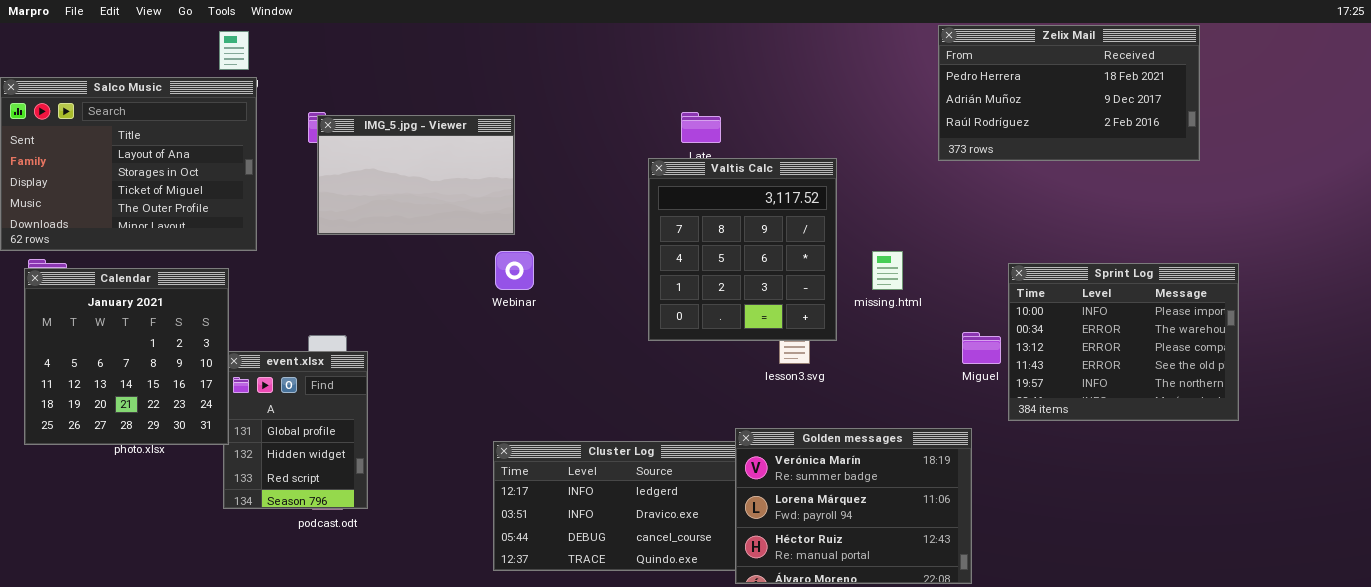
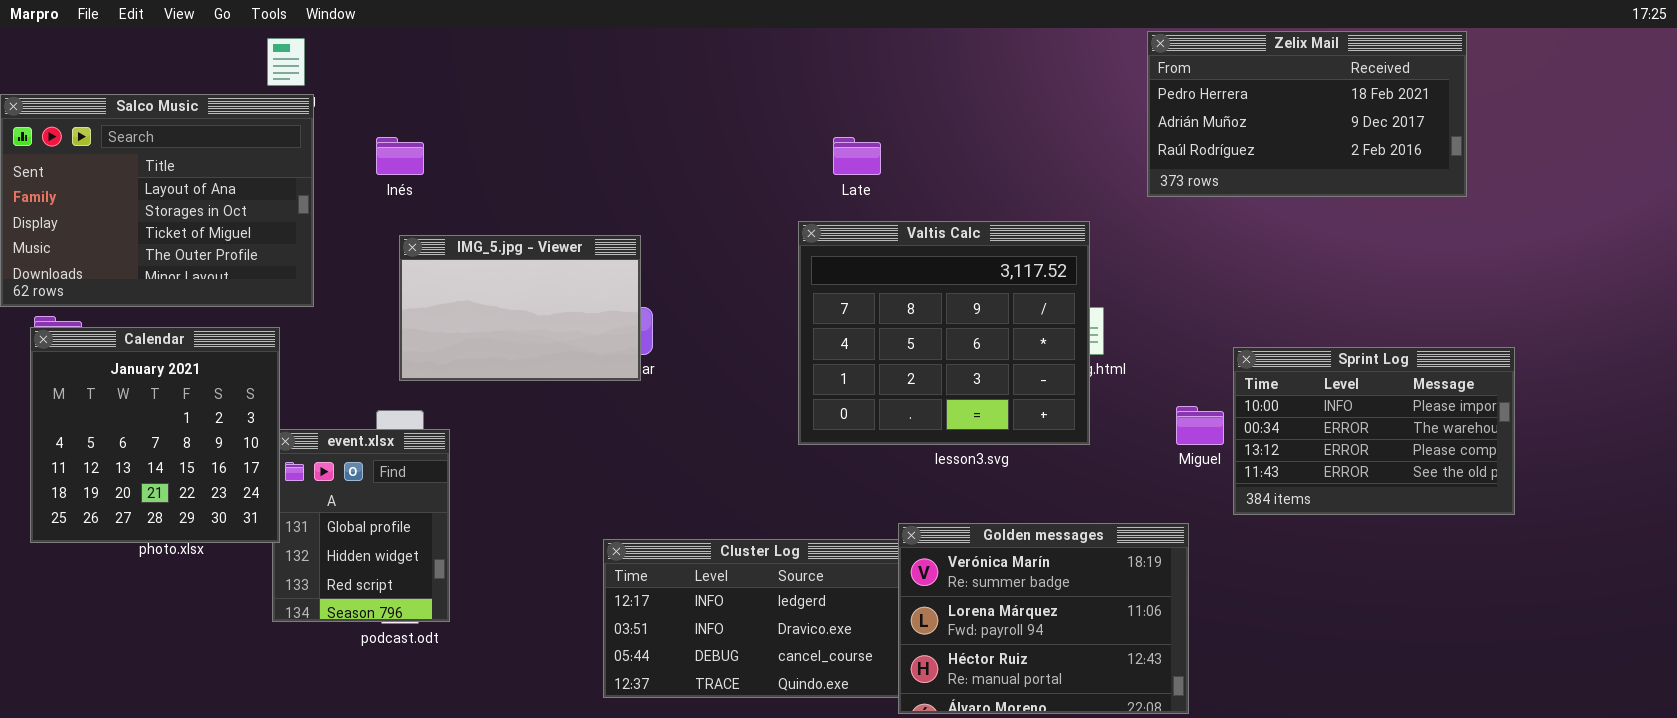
IMG_5.jpg - Viewer: [317,115,515,235] -> [399,235,641,381], moved
Valtis Calc: [648,158,837,341] -> [798,221,1090,445], moved, resized
Sprint Log: [1008,263,1239,421] -> [1233,347,1515,515], resized

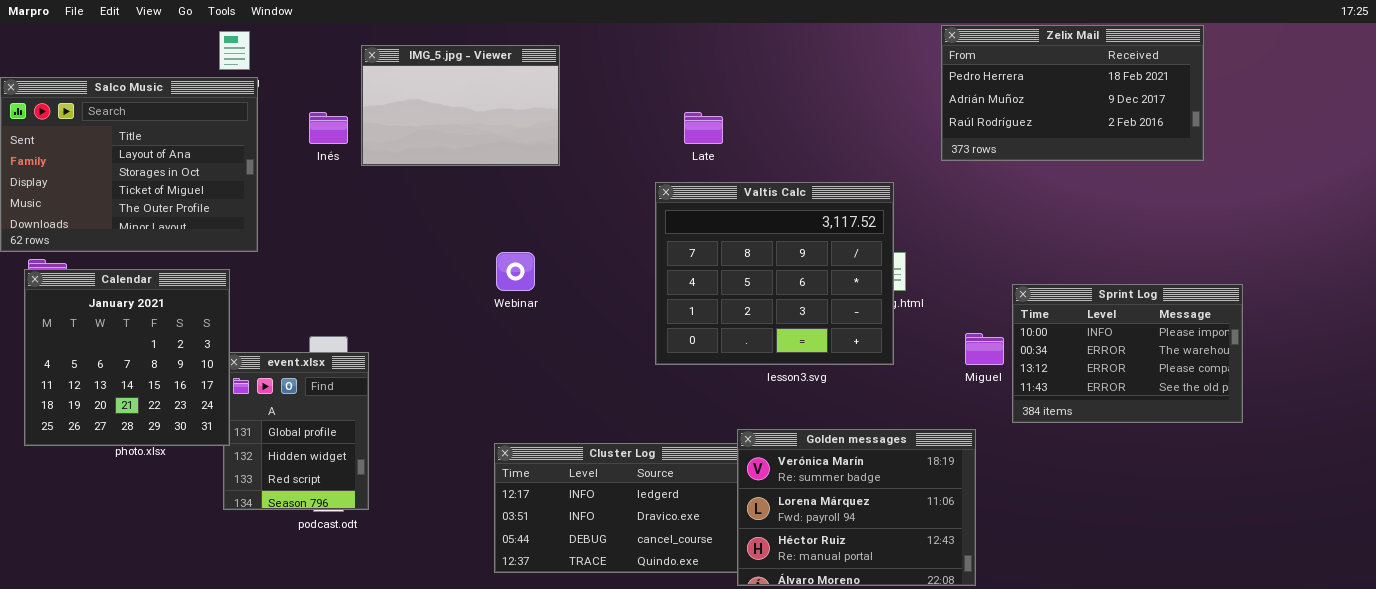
IMG_5.jpg - Viewer: [399,235,641,381] -> [361,45,560,166], moved

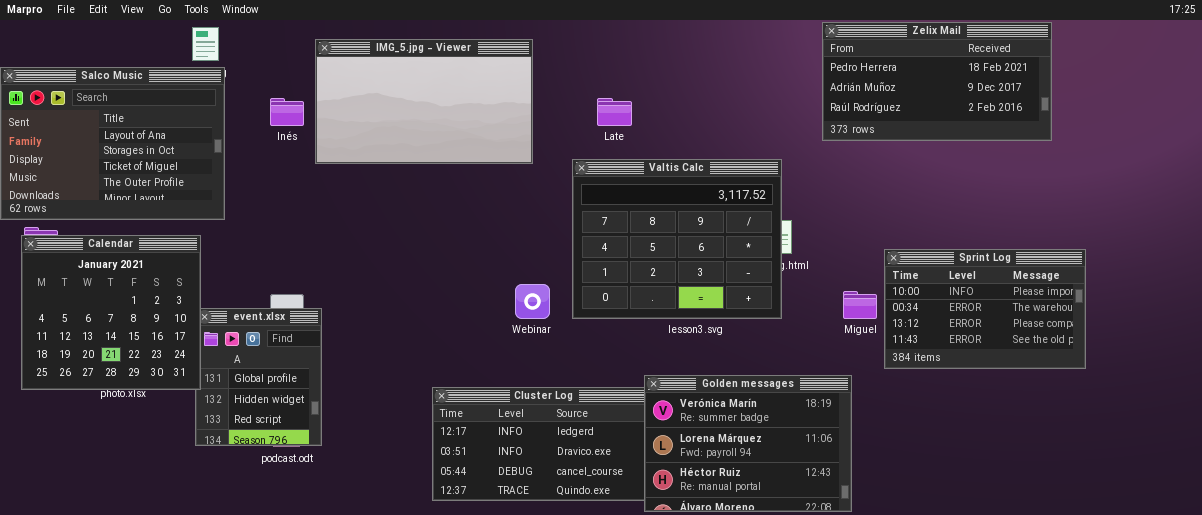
IMG_5.jpg - Viewer: [361,45,560,166] -> [315,39,533,164], resized
Webinar: [496,252,535,291] -> [515,284,550,319], moved

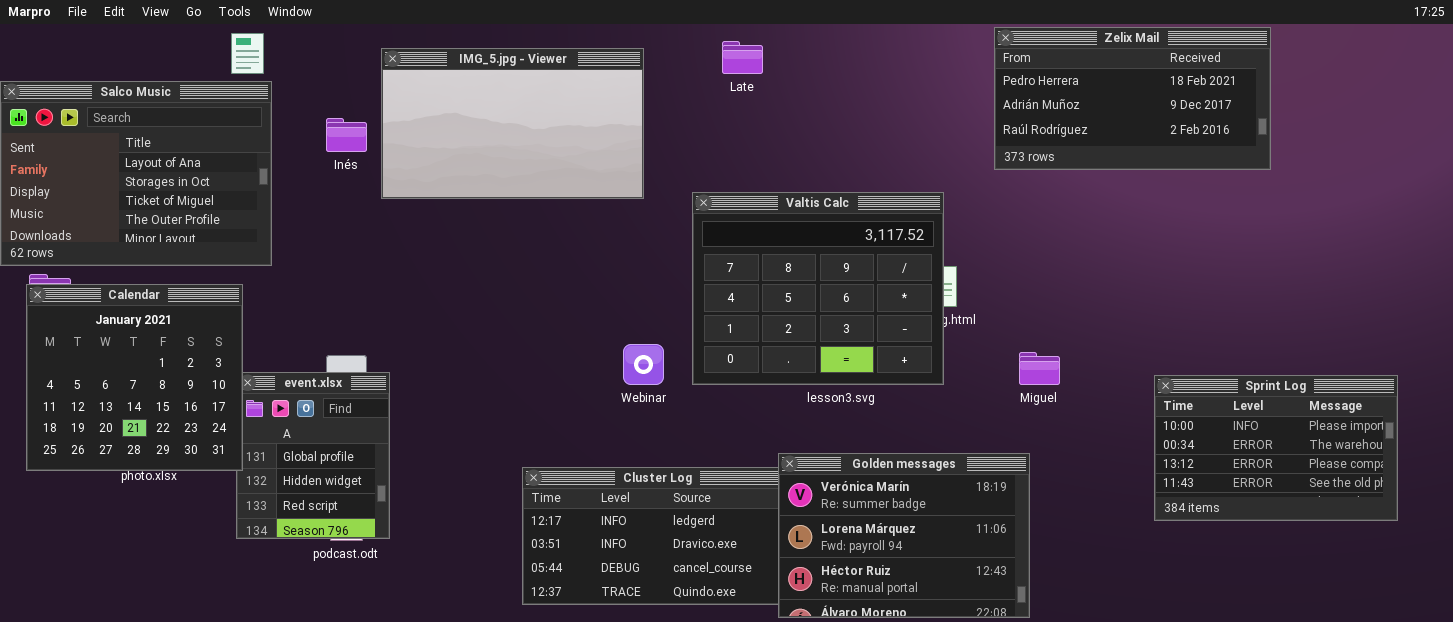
Late: [597,98,632,126] -> [722,41,763,74], moved
Sprint Log: [884,249,1086,369] -> [1154,375,1398,521], moved

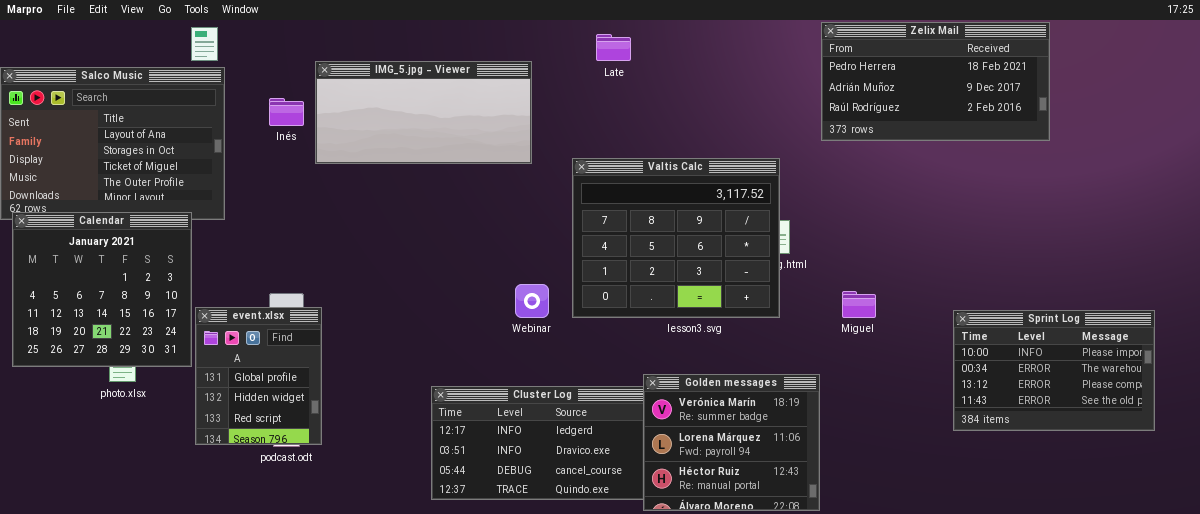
IMG_5.jpg - Viewer: [381,48,644,199] -> [315,61,532,164], resized
Calendar: [26,284,243,471] -> [12,212,192,367], moved
Golden messages: [778,453,1030,618] -> [643,374,820,511], resized

